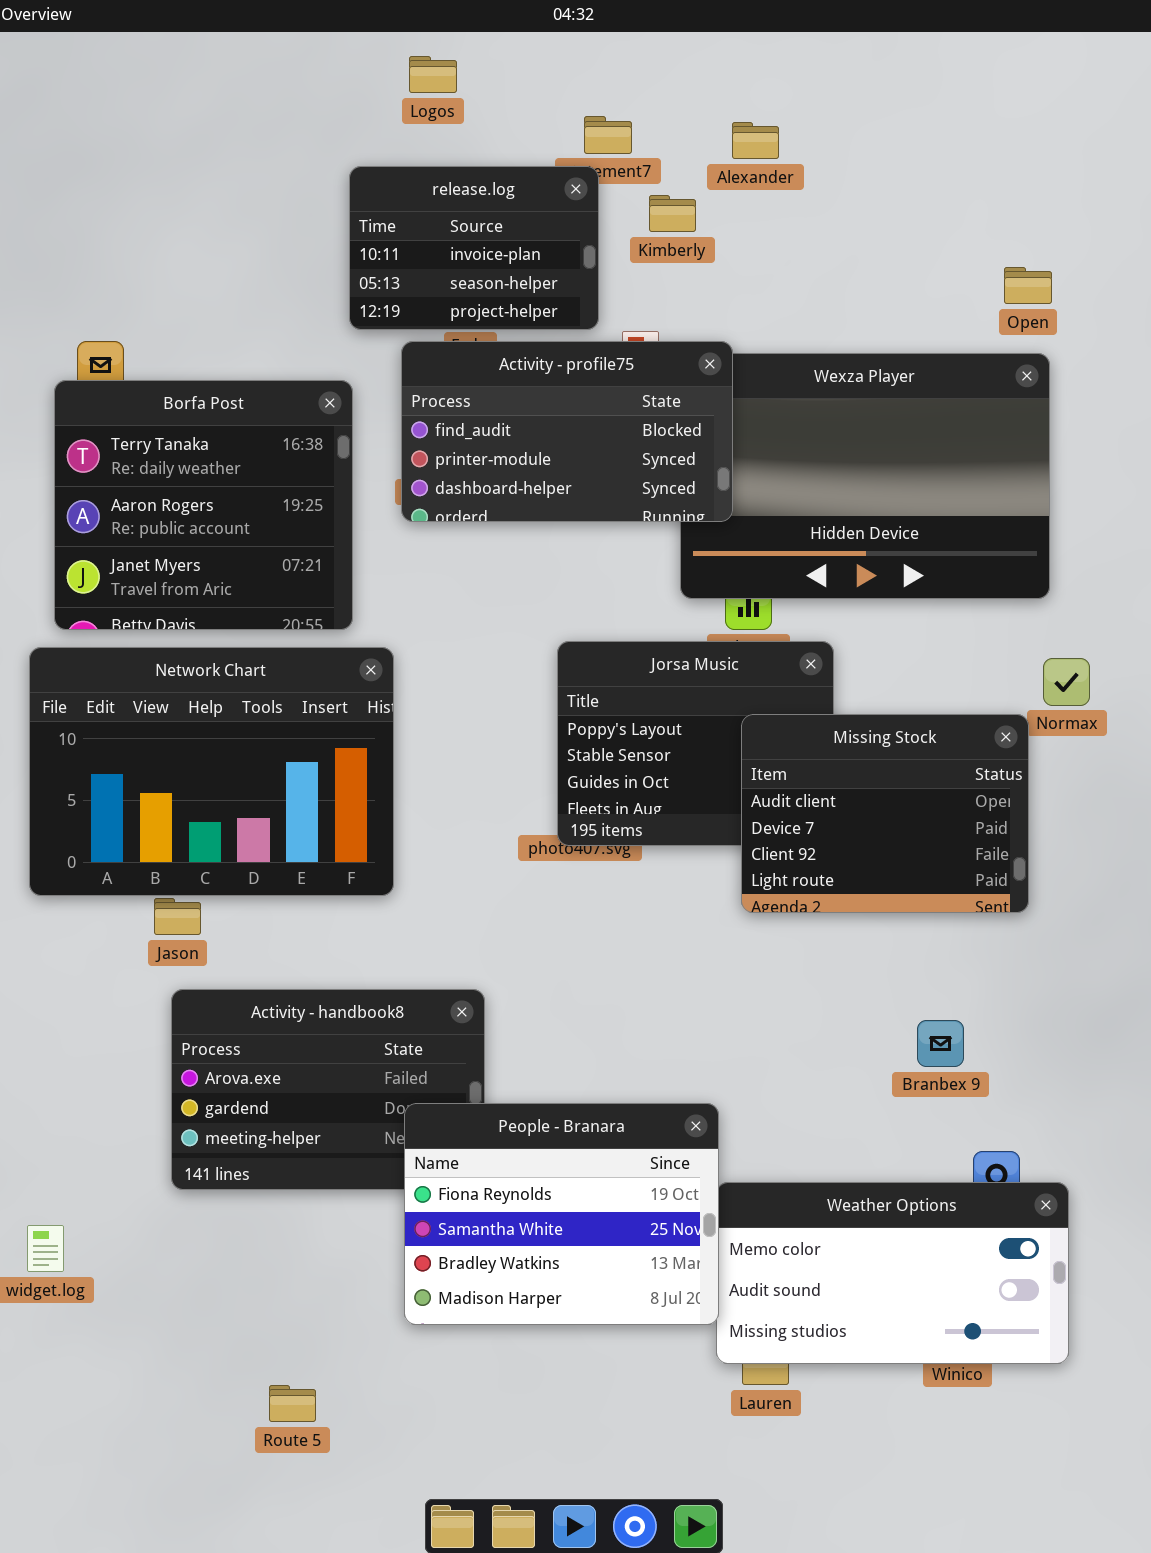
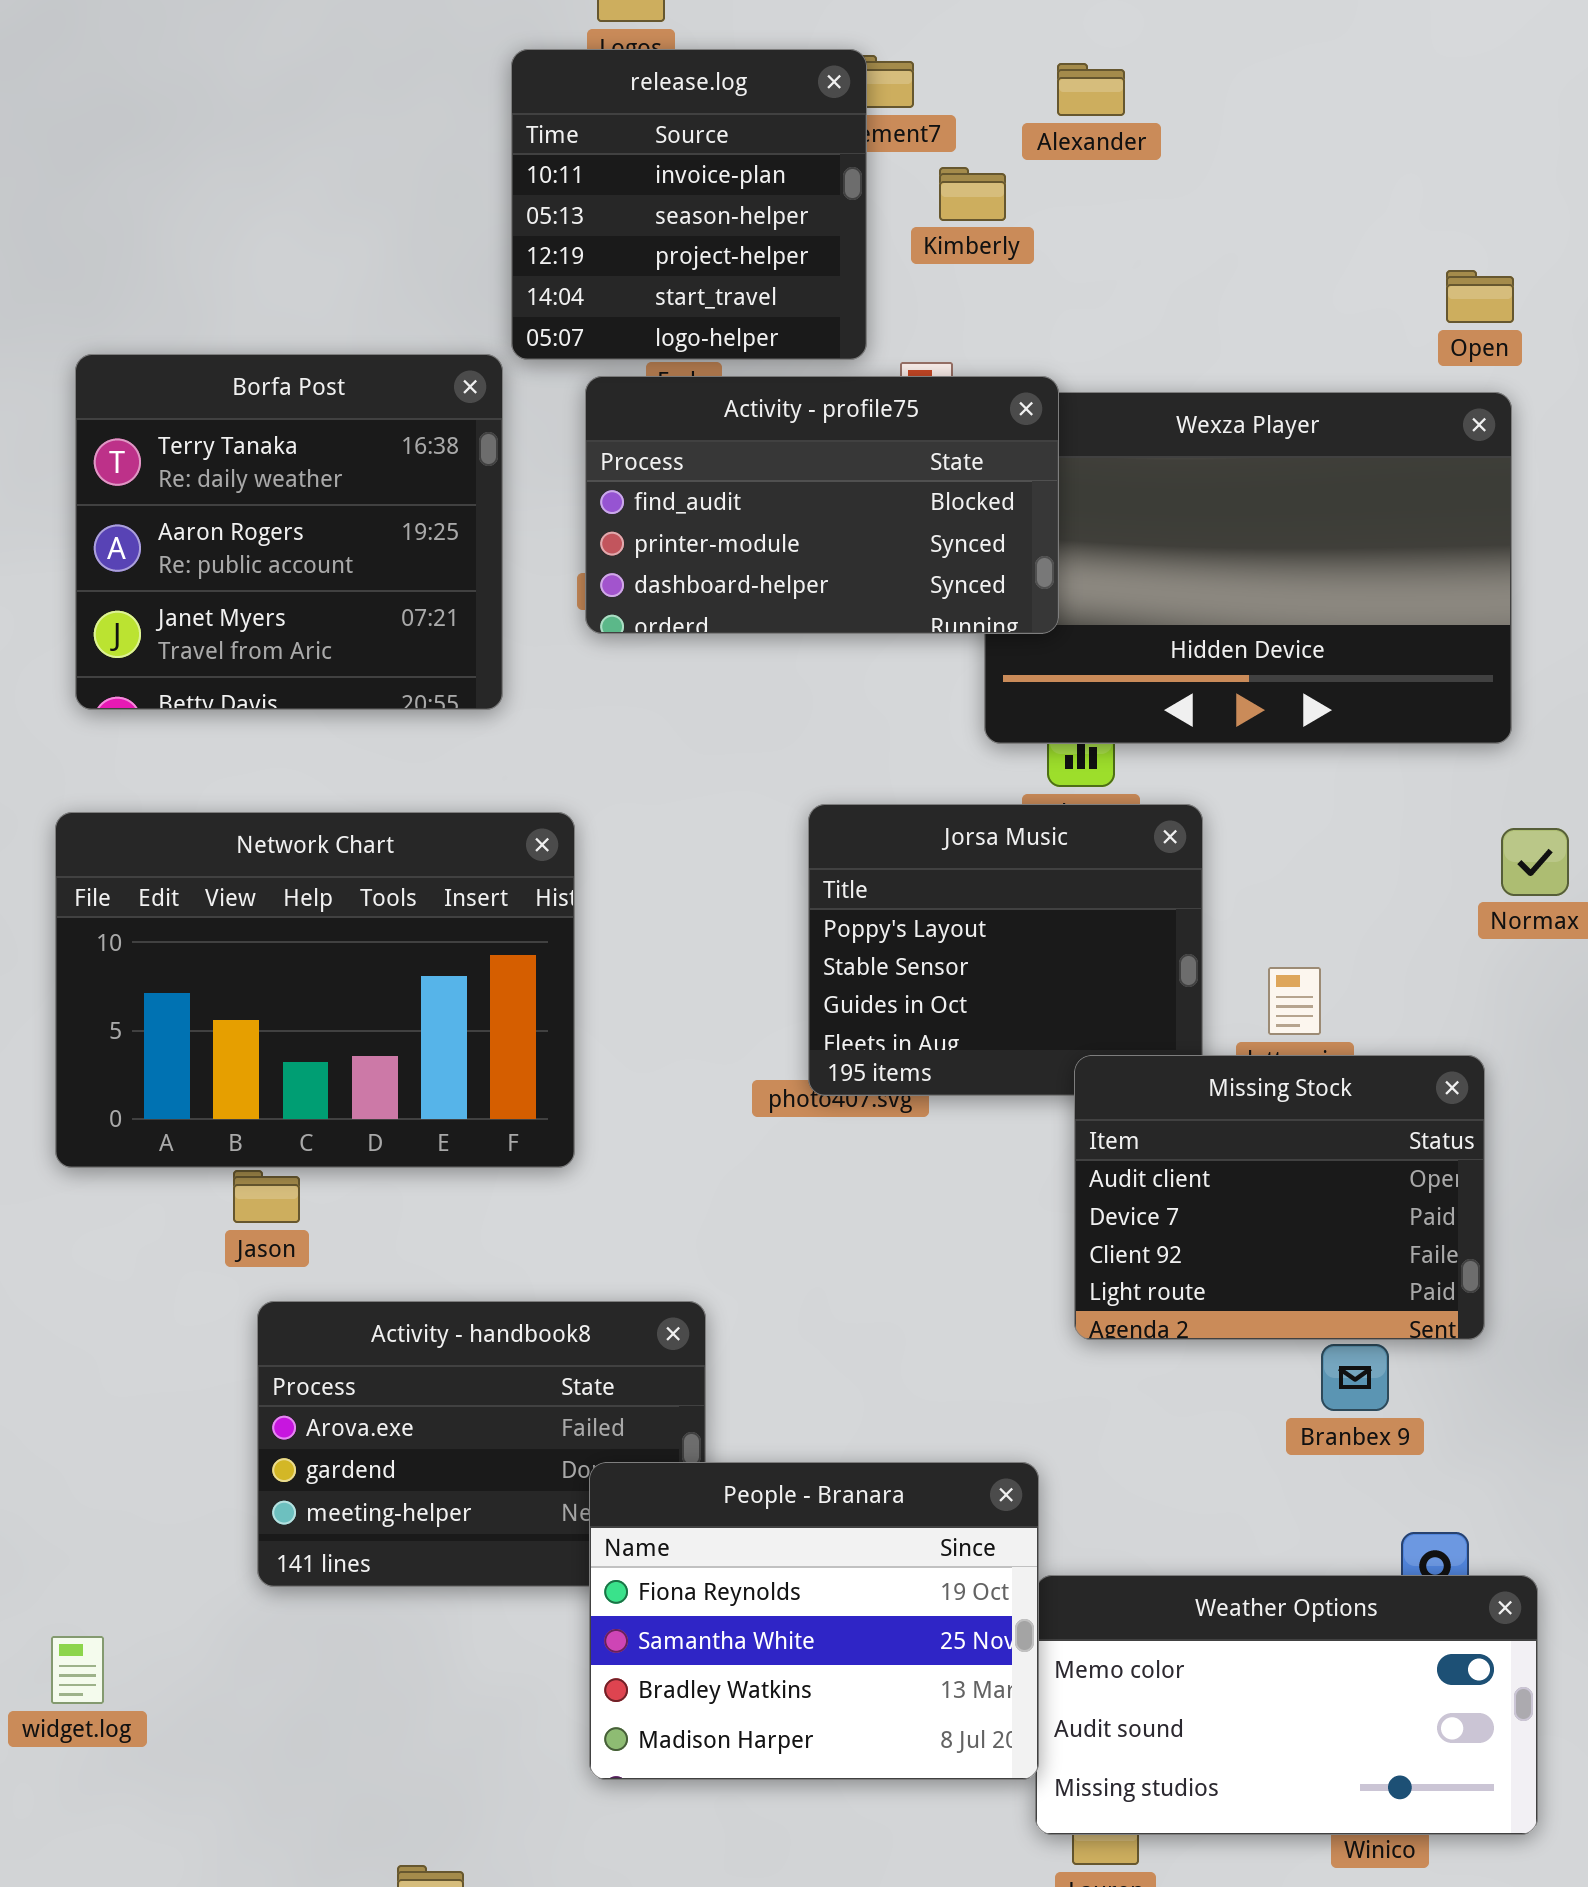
release.log: [349,166,599,330] -> [511,49,867,360], resized
Borfa Post: [54,380,353,630] -> [75,354,503,710], moved
Missing Stock: [741,714,1029,913] -> [1074,1055,1485,1340], moved

